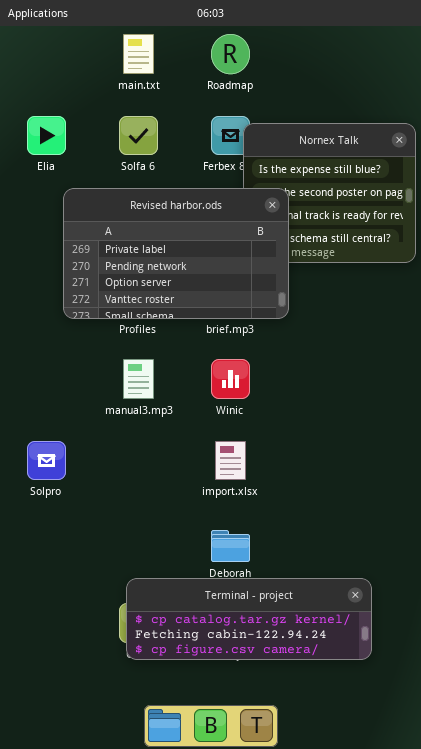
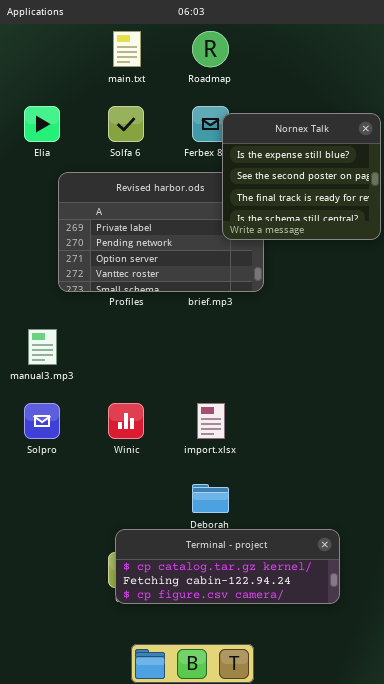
Nornex Talk: [243,123,416,263] -> [222,113,381,240], raised
manual3.mp3: [123,359,154,399] -> [28,329,57,365], moved
Winic: [211,359,250,399] -> [108,403,144,439], moved

